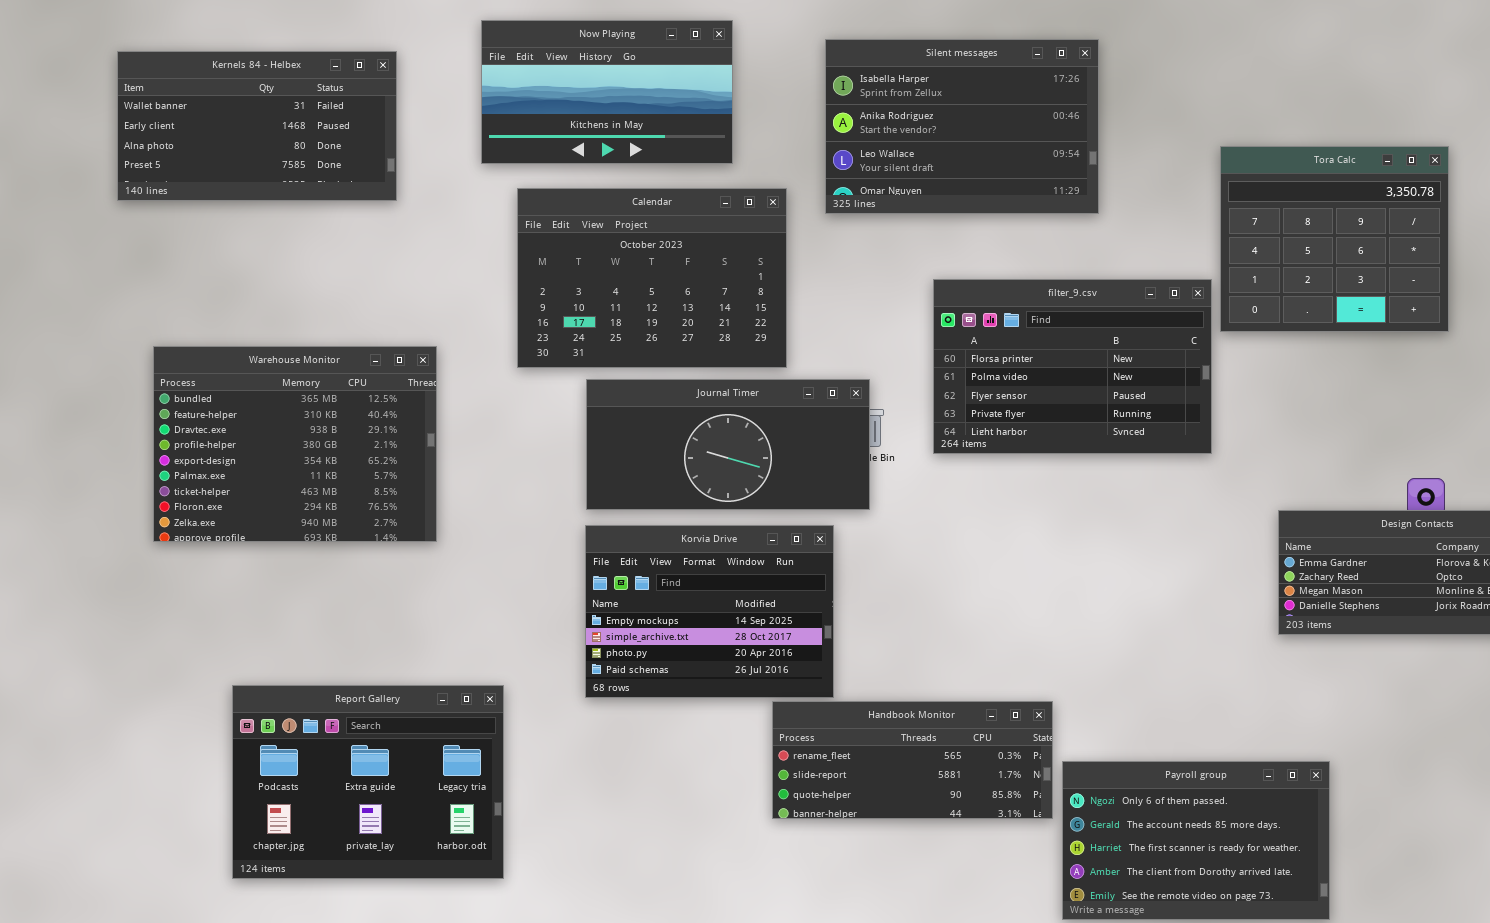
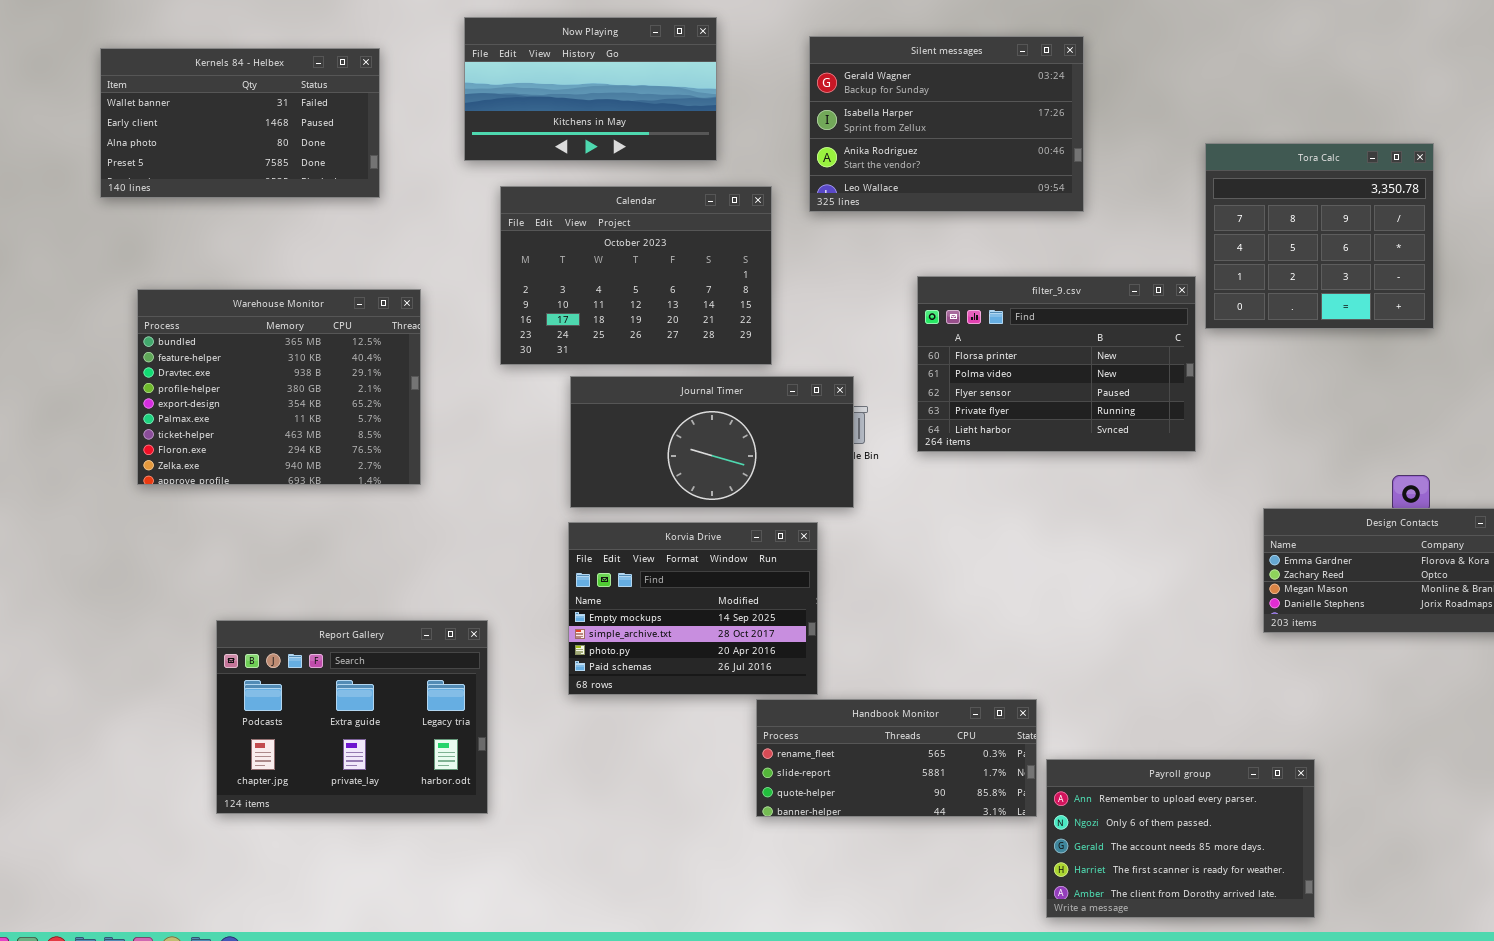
Silent messages: [825,39,1099,214] -> [809,36,1084,212], scrolled up 1 row
Warehouse Monitor: [153,346,437,542] -> [137,289,421,485], moved
Report Gallery: [232,685,504,879] -> [216,620,488,814], moved
Payroll group: [1062,761,1330,920] -> [1046,759,1315,918], scrolled up 1 row

